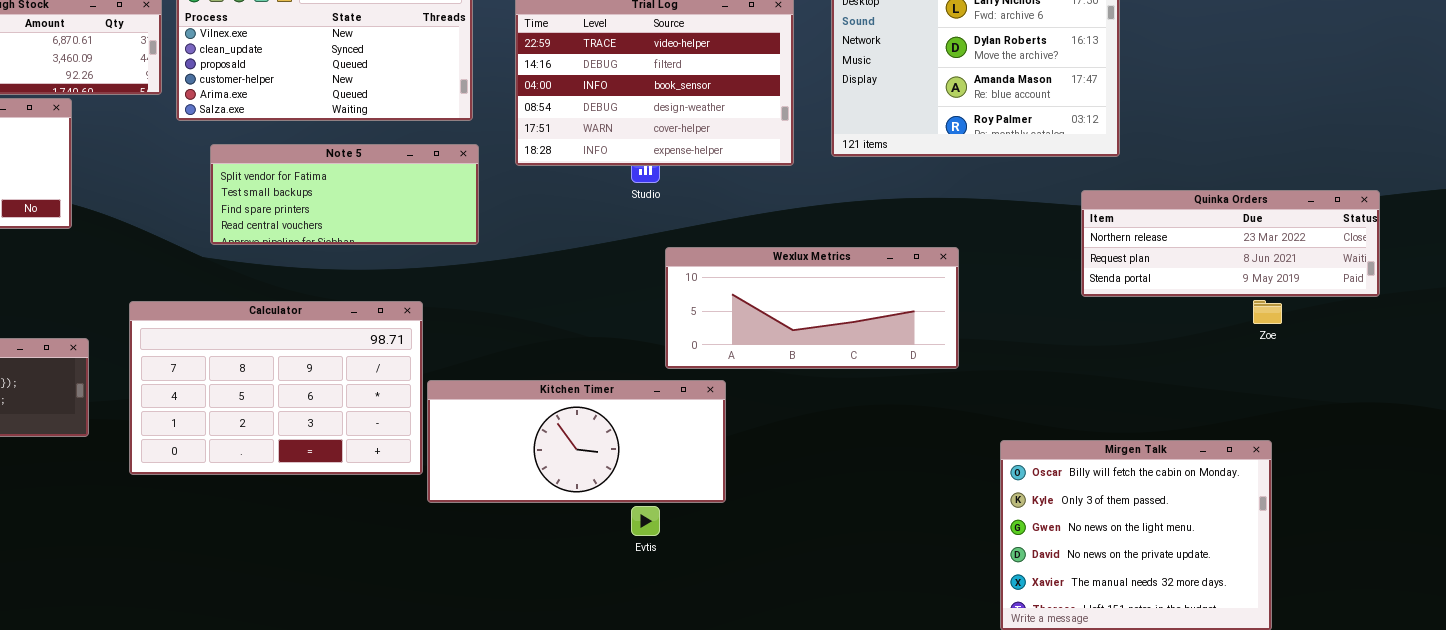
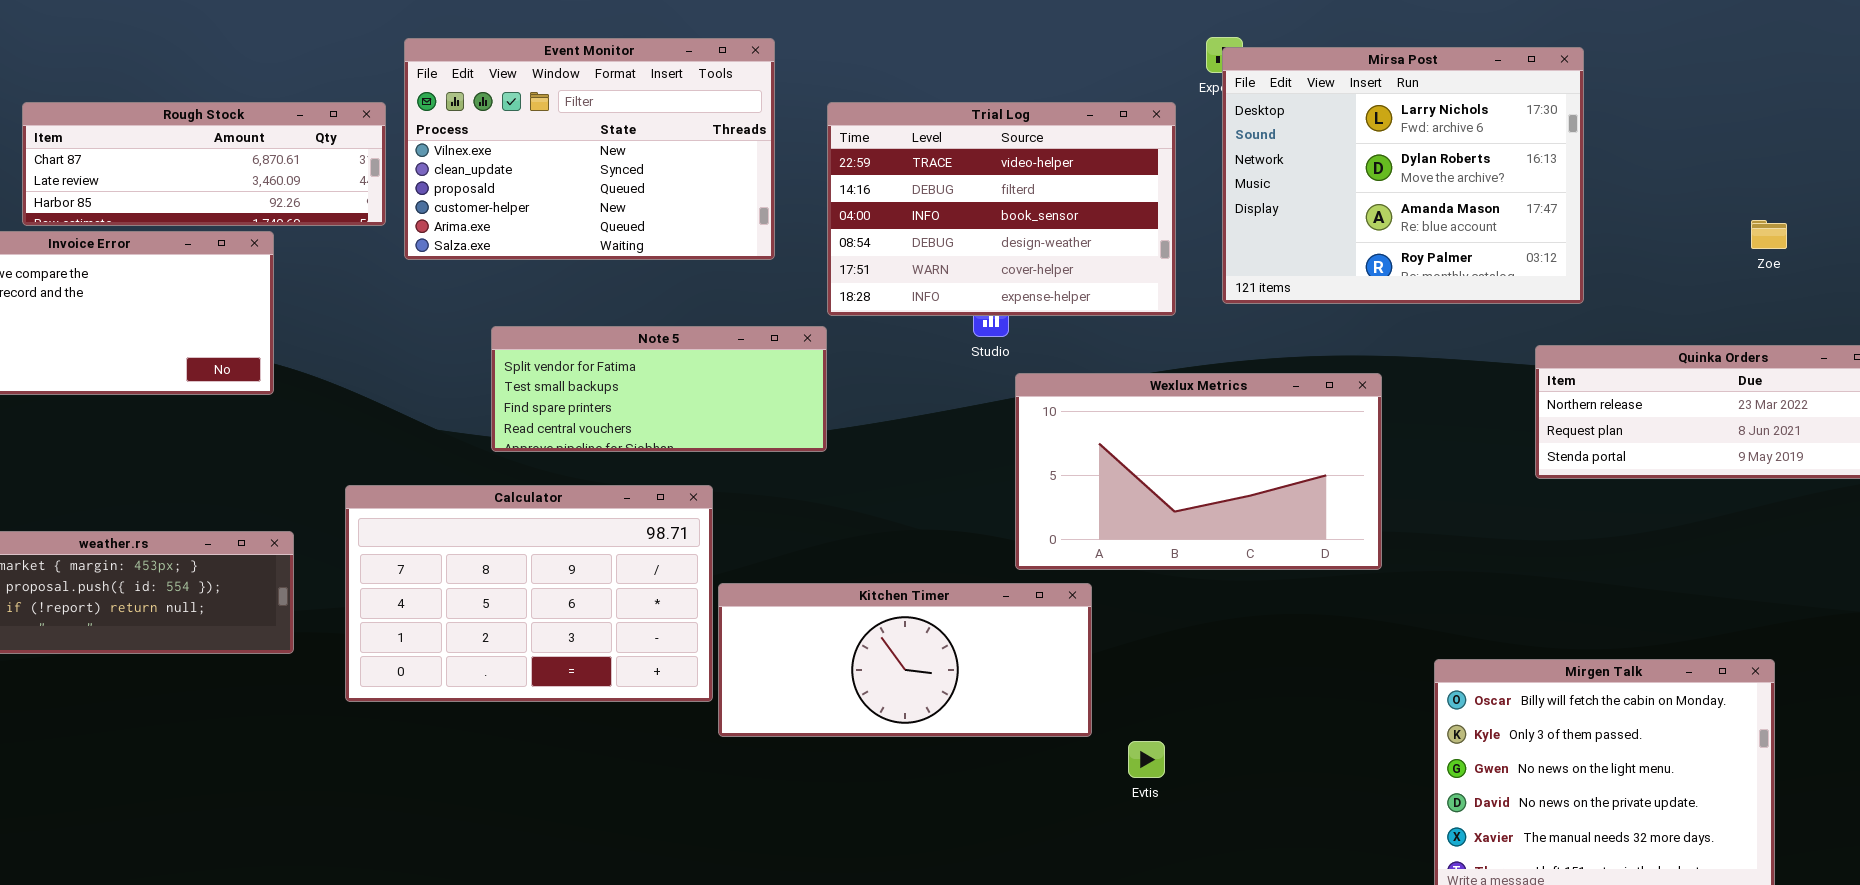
Note 5: [210,144,479,245] -> [491,326,827,452], moved
Wexlux Metrics: [665,247,959,369] -> [1015,373,1382,570], resized
Zoe: [1253,300,1282,324] -> [1751,220,1787,249], moved
Evtis: [631,506,660,536] -> [1128,741,1165,778], moved

